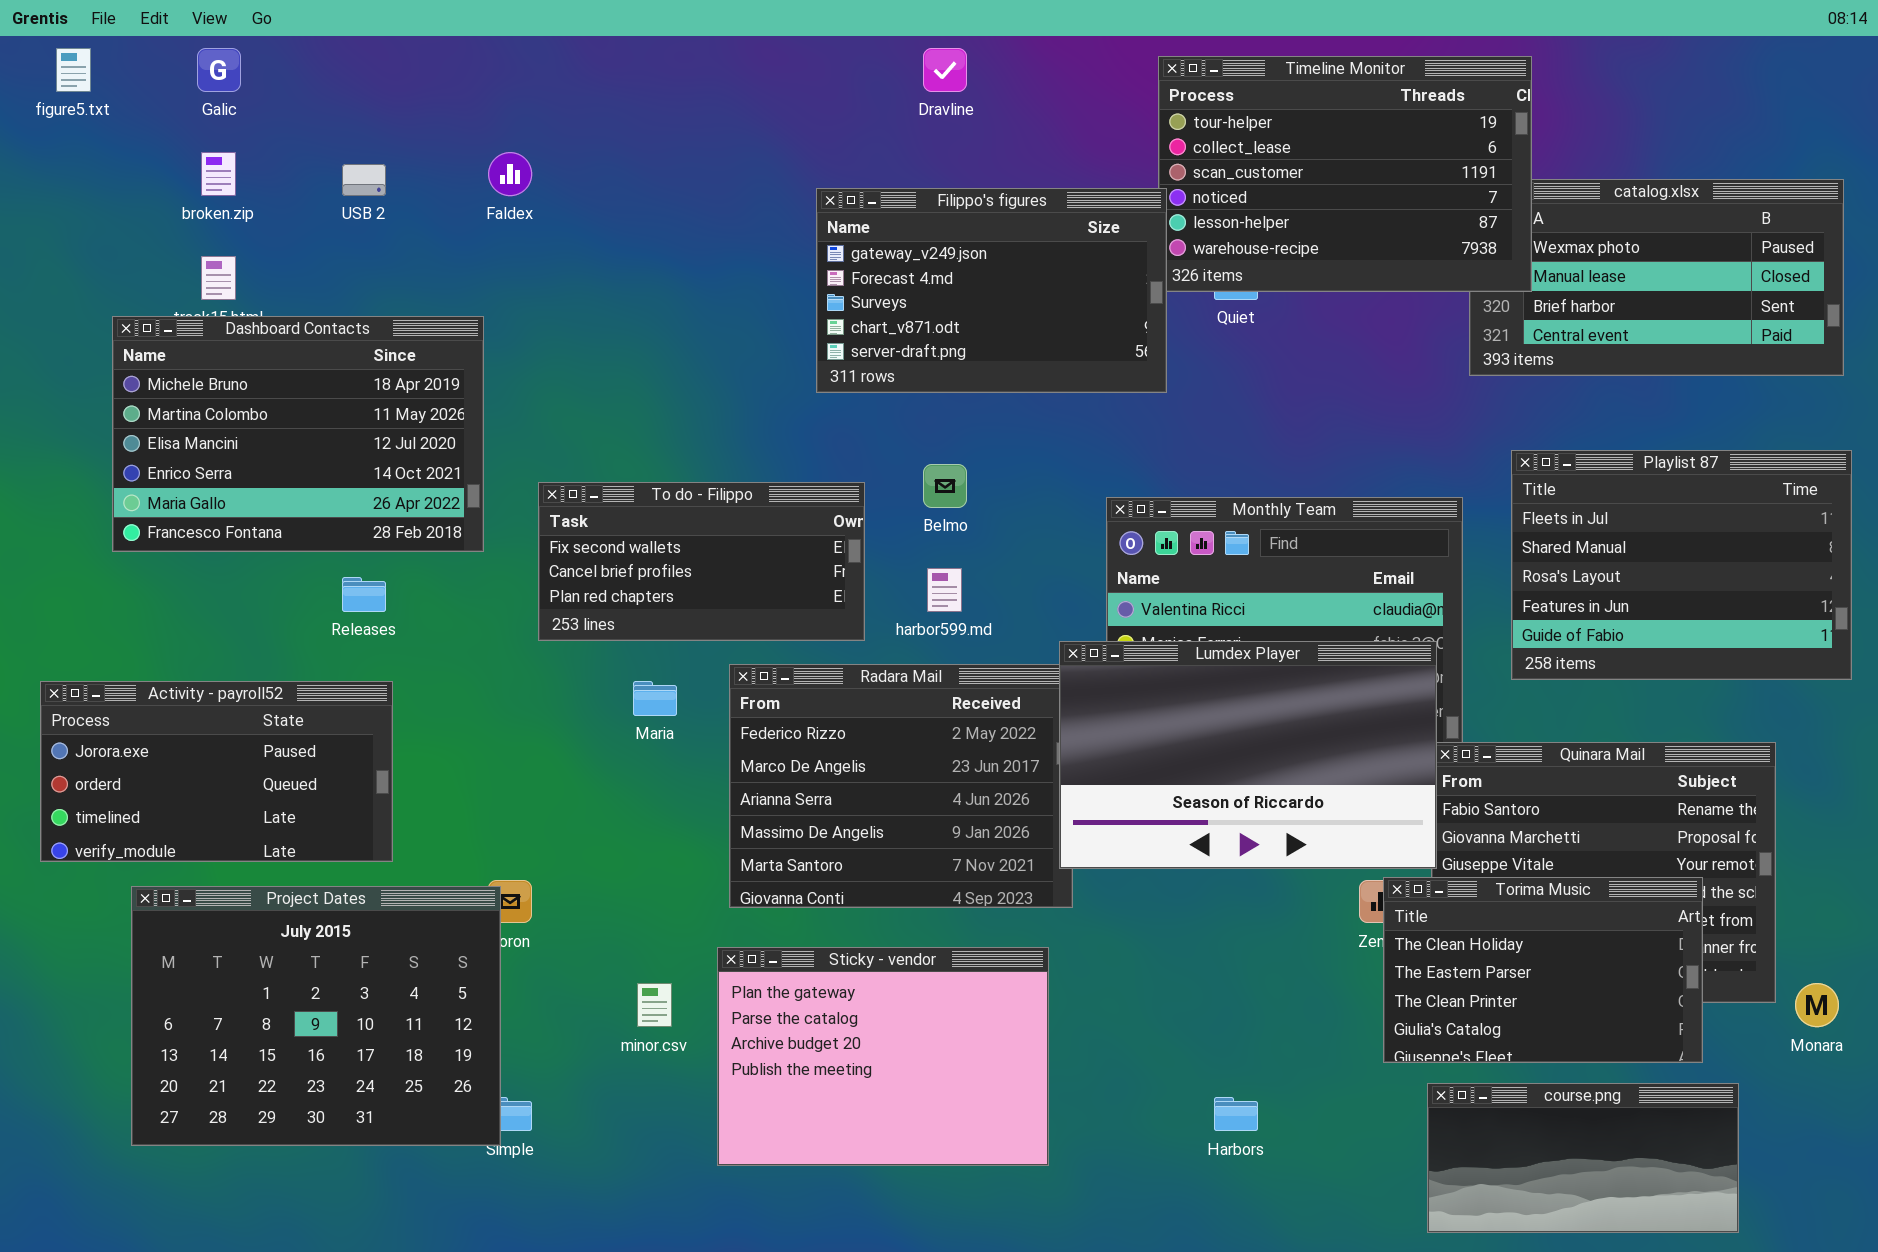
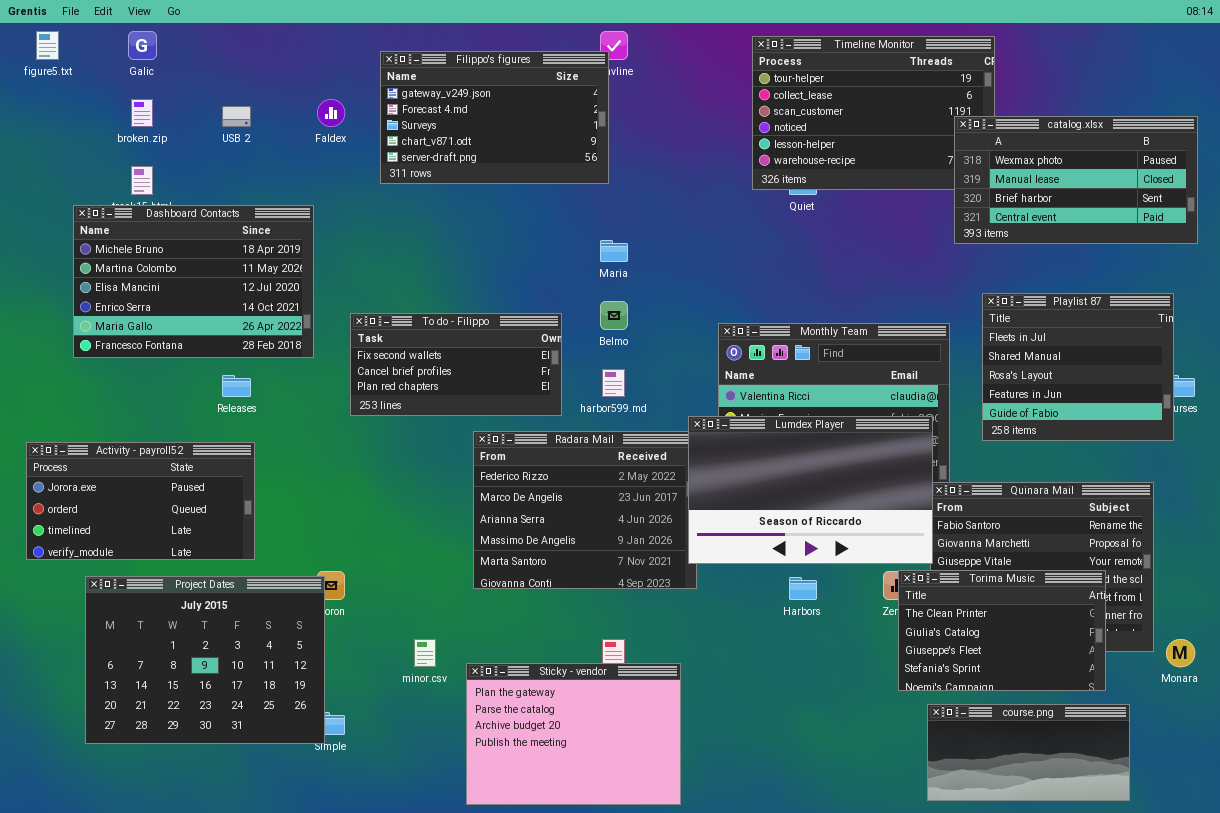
catalog.xlsx: [1469,179,1844,376] -> [954,116,1198,244], raised
Filippo's figures: [816,188,1167,393] -> [380,51,609,184], moved
Playlist 87: [1511,450,1852,680] -> [982,293,1174,441], resized
Maria: [633,681,677,716] -> [600,240,628,262], moved
Torima Music: [1383,877,1703,1063] -> [898,570,1106,691], scrolled down 2 rows
Sticky - vendor: [717,947,1049,1166] -> [466,663,681,805], moved
Harbors: [1214,1097,1258,1131] -> [789,577,817,600], moved

